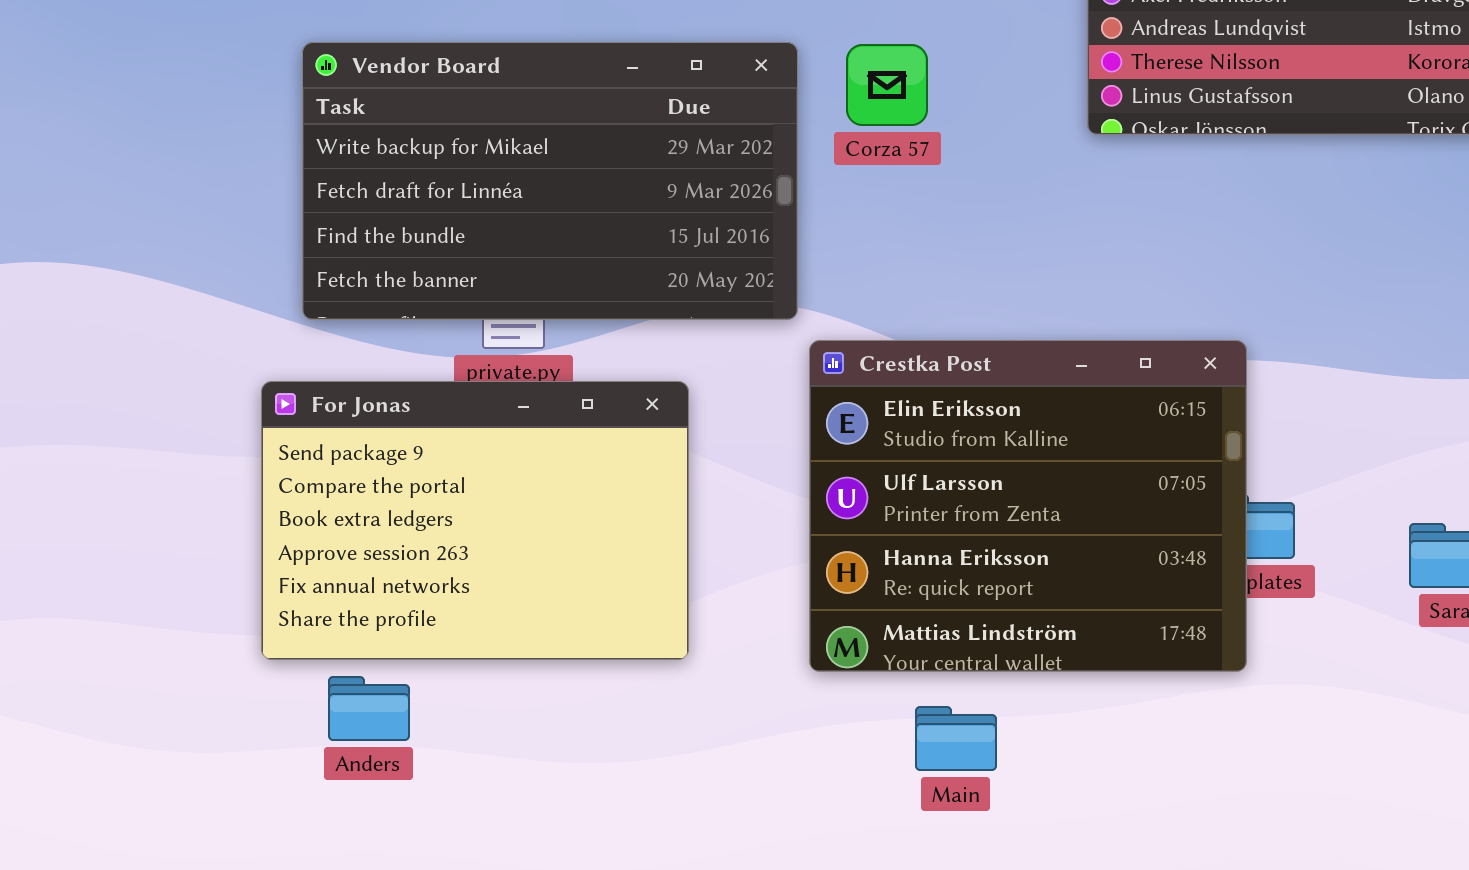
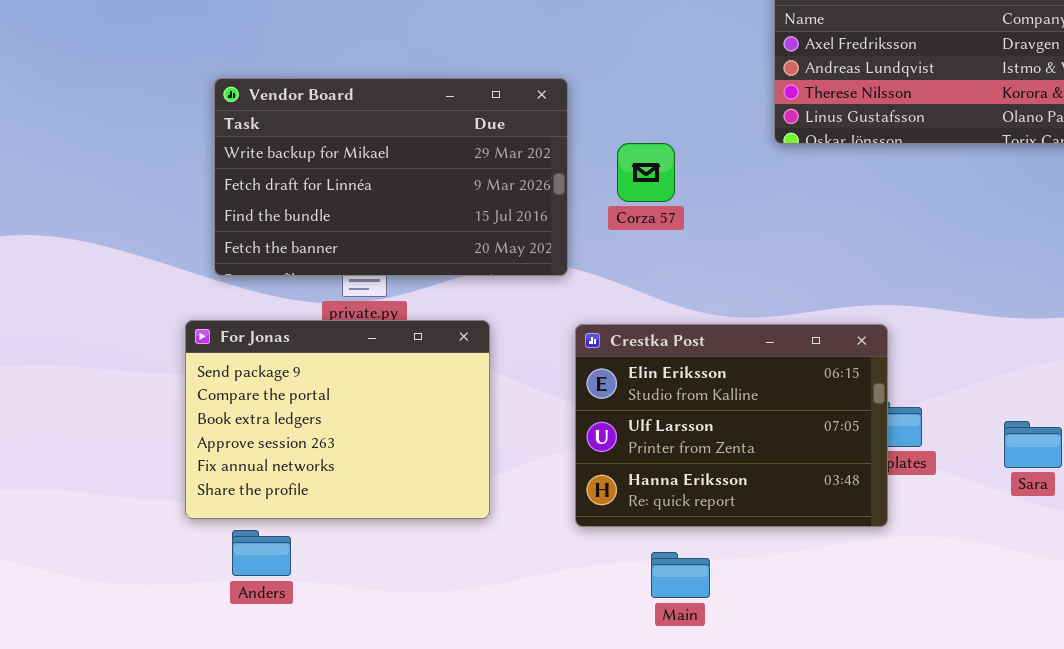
Corza 57: [846,44,928,126] -> [617,143,675,202], moved
Crestka Post: [809,340,1247,672] -> [575,324,888,527], resized

